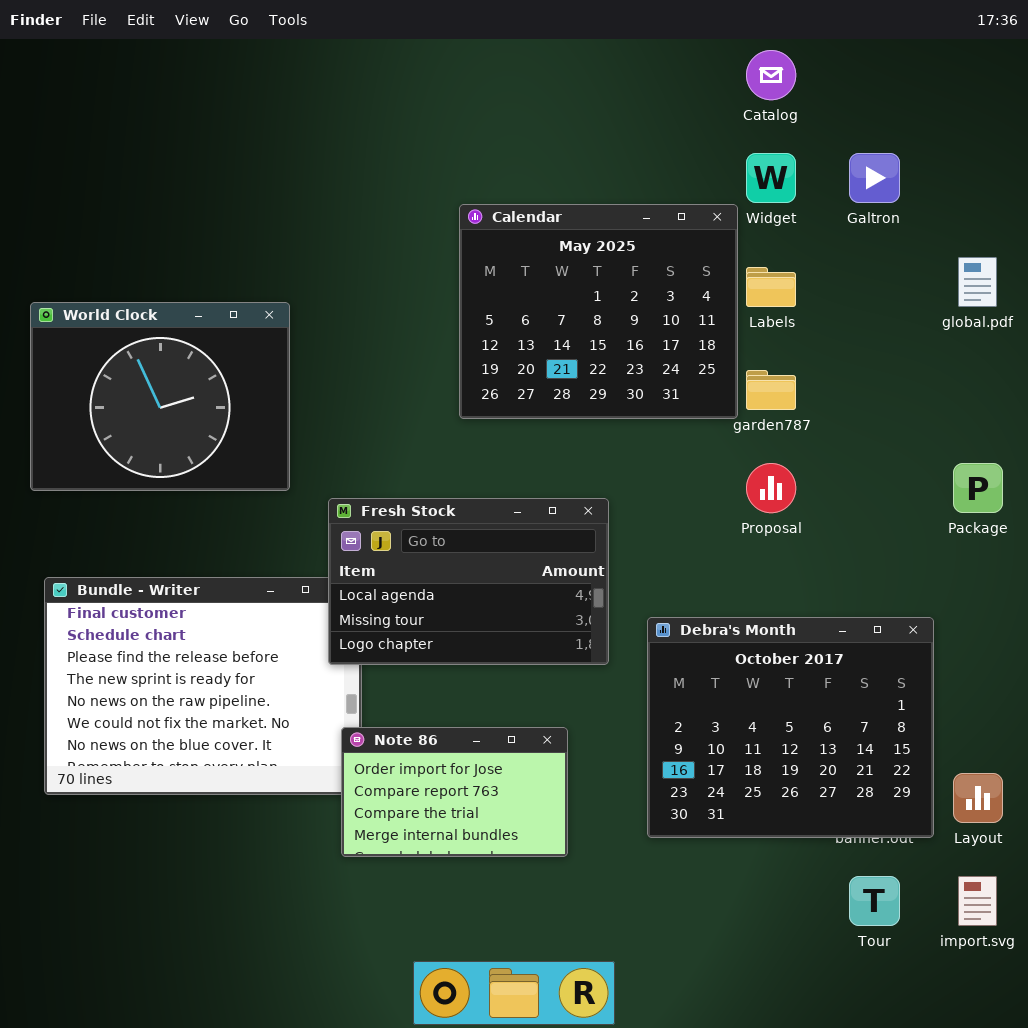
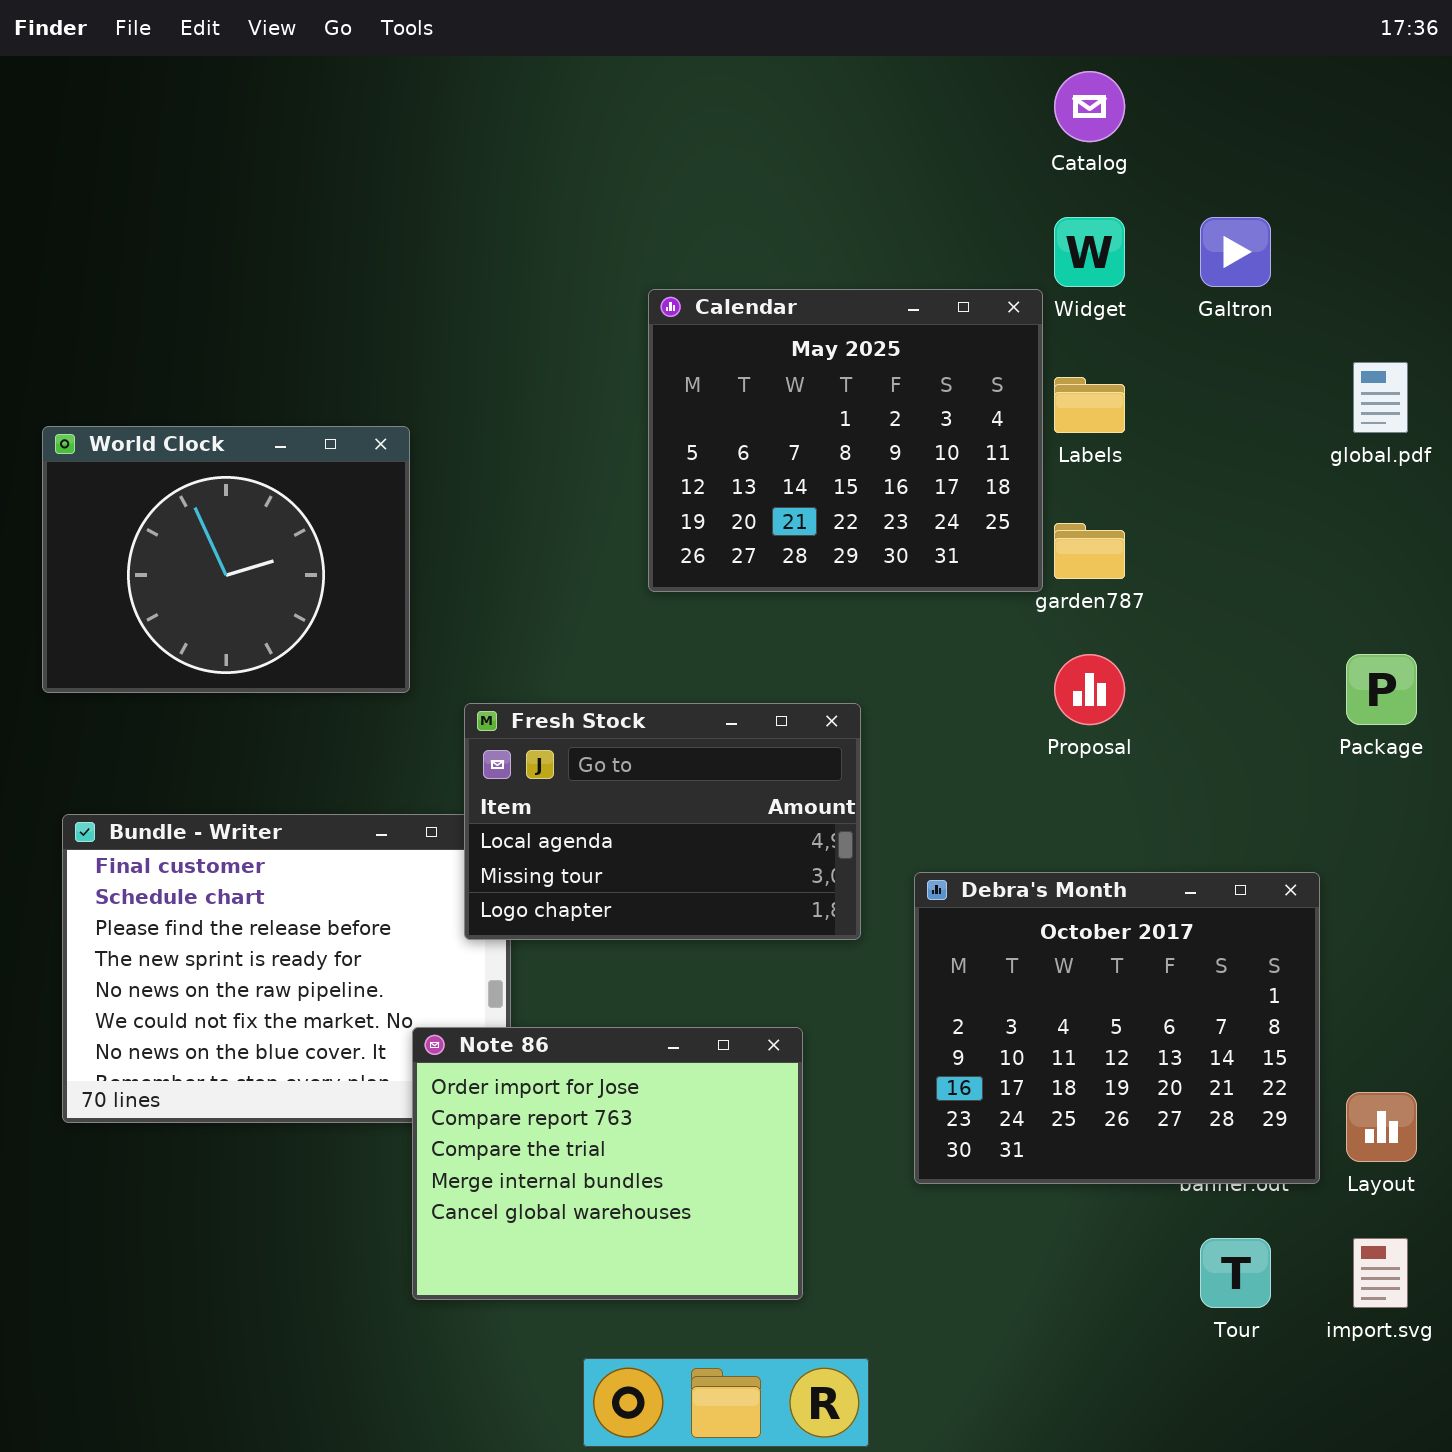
Note 86: [341,727,568,857] -> [412,1027,803,1300], resized

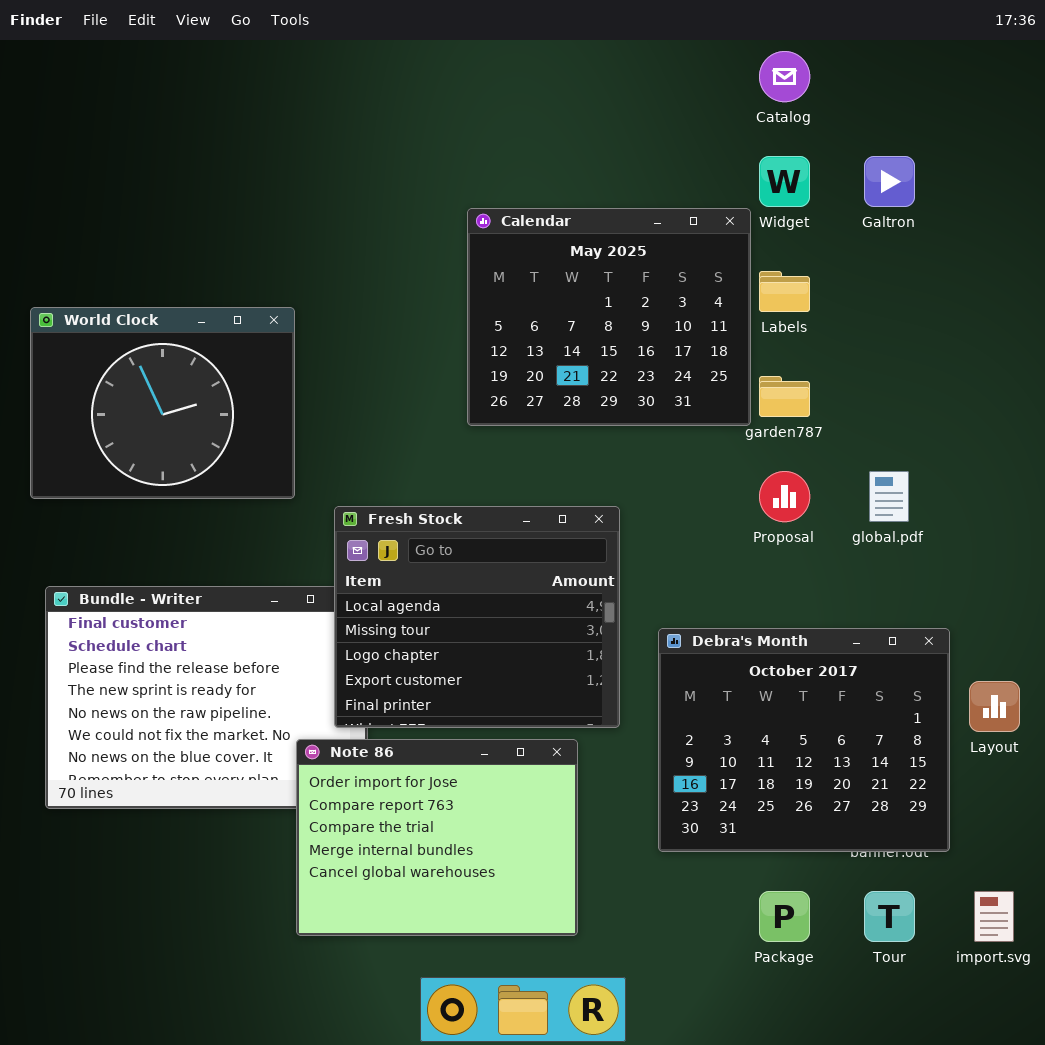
global.pdf: [1353,362,1408,433] -> [869,471,909,522], moved
Package: [1346,654,1417,725] -> [759,891,810,942], moved
Fresh Stock: [464,703,861,940] -> [334,506,620,728], resized
Layout: [1346,1092,1417,1162] -> [969,681,1020,732], moved

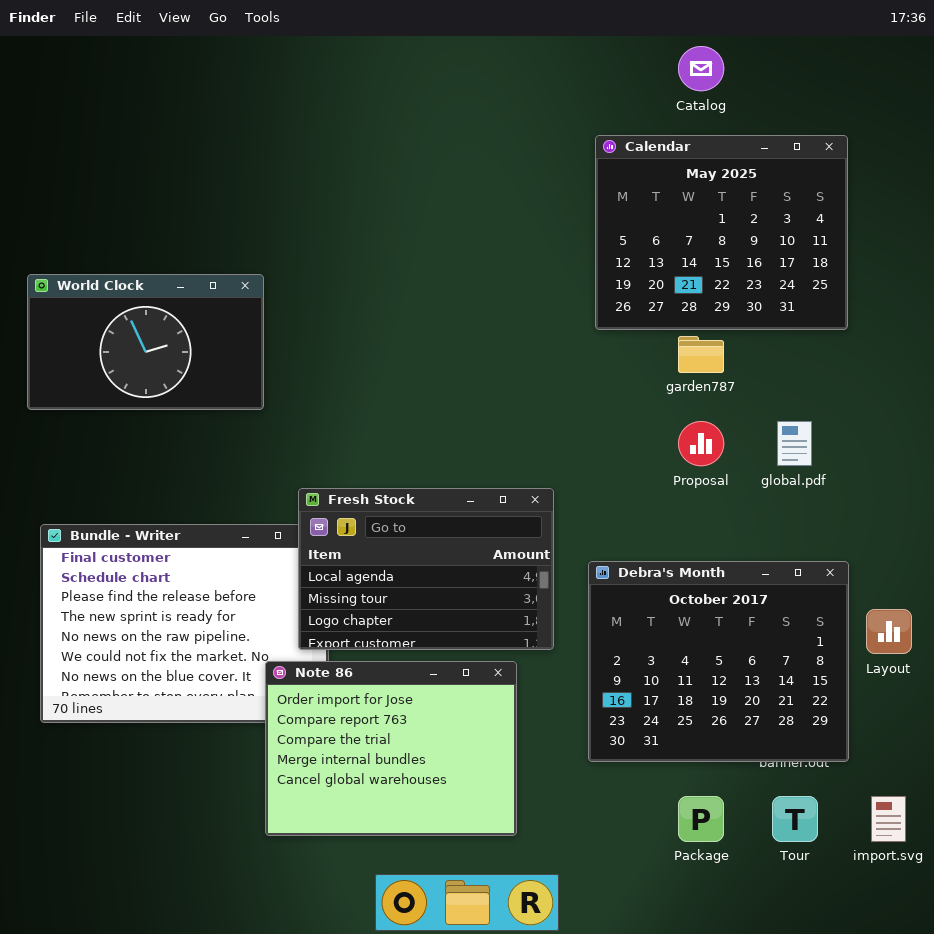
Calendar: [467,208,751,426] -> [595,135,848,330], moved
World Clock: [30,307,295,499] -> [27,274,264,410], resized
Fresh Stock: [334,506,620,728] -> [298,488,554,650], resized

